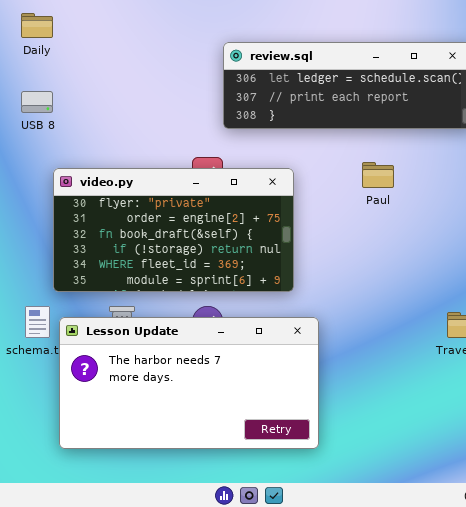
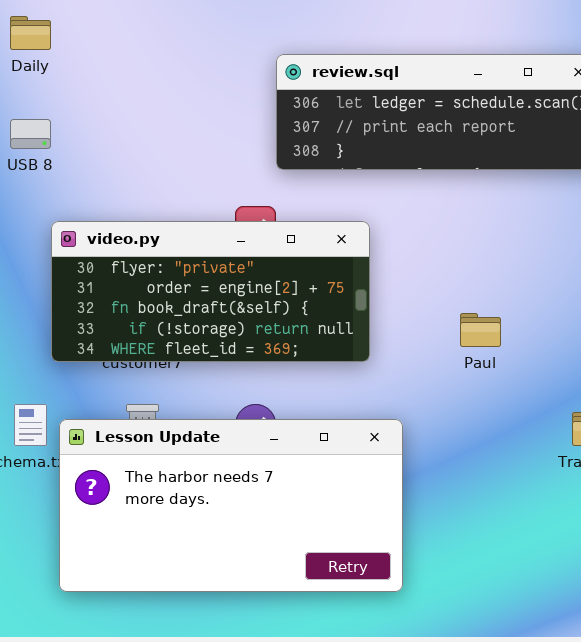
Paul: [362,162,394,188] -> [460,313,501,347], moved
video.py: [53,168,294,292] -> [51,221,370,362], resized

